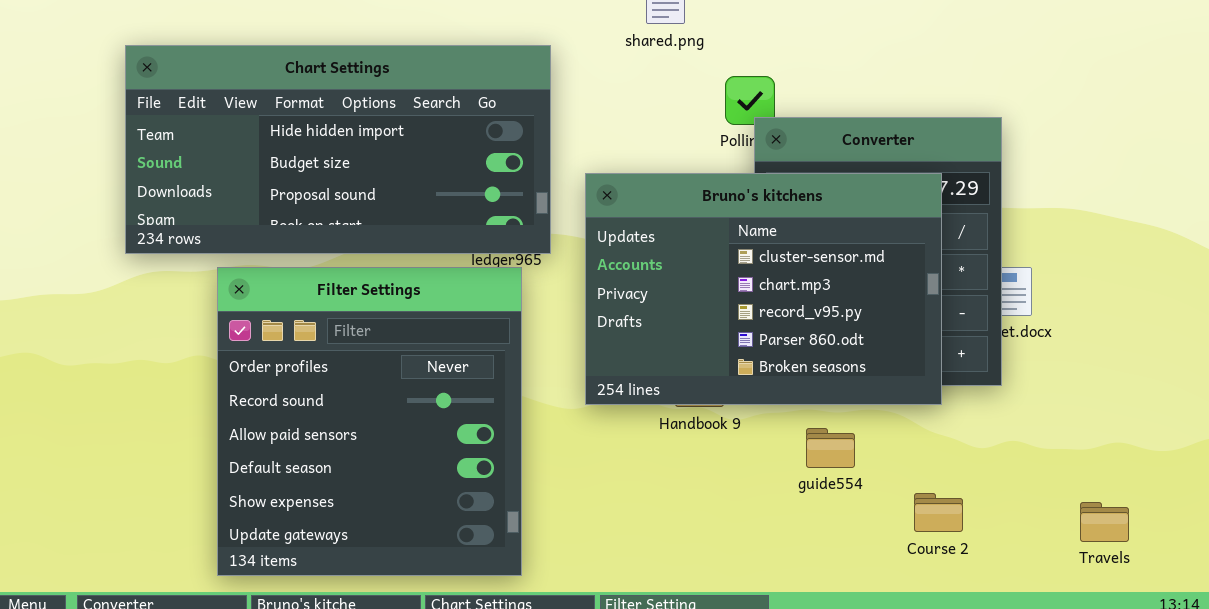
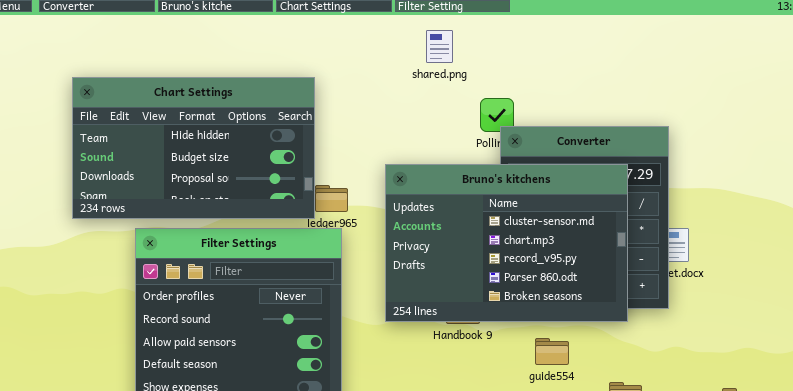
Chart Settings: [125,45,551,254] -> [72,77,315,219], resized

